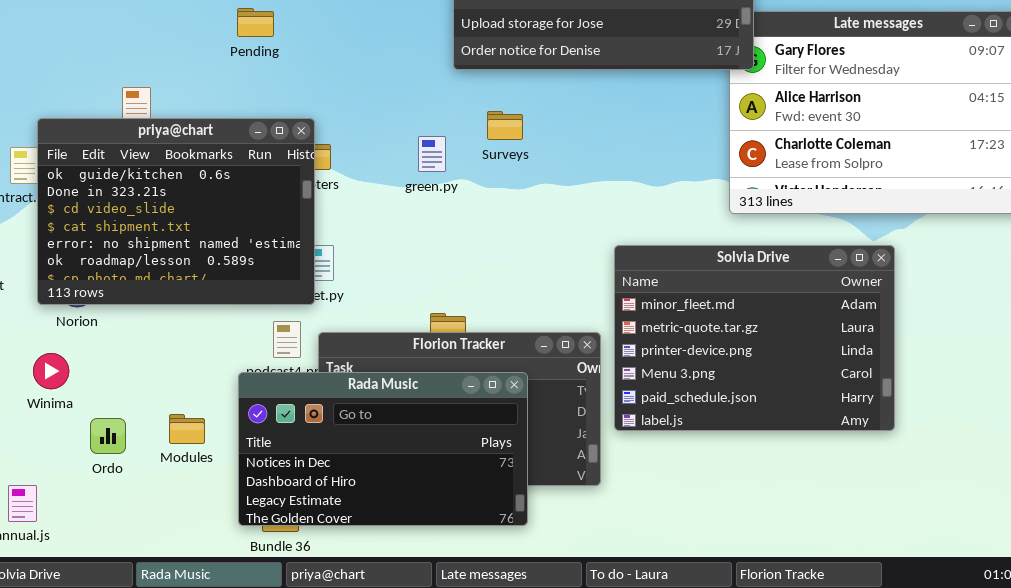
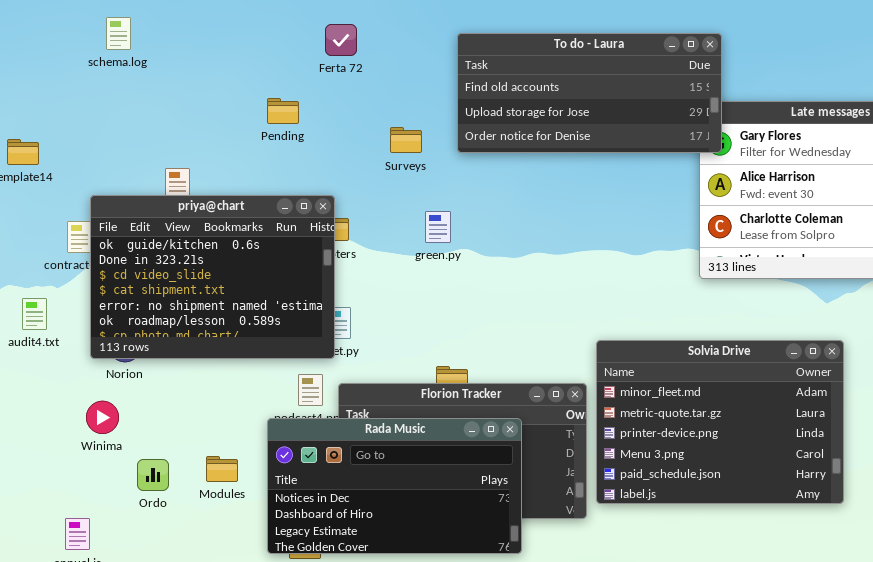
Surveys: [487,111,523,140] -> [390,127,422,153], moved
Solvia Drive: [614,245,895,431] -> [596,340,844,504], moved

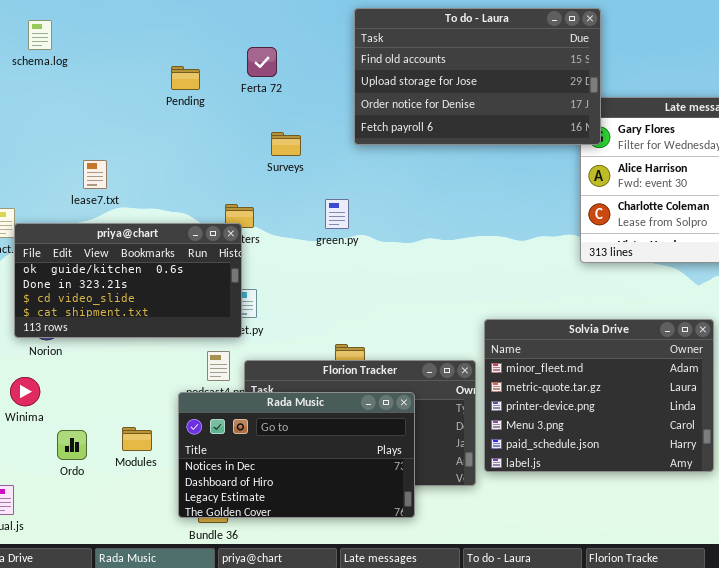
Ferta 72: [325,24,357,56] -> [247,47,277,77], moved
To do - Laura: [457,33,722,153] -> [354,8,601,145], resized
Pending: [267,98,299,124] -> [171,66,200,90], moved
Surveys: [390,127,422,153] -> [271,132,301,156], moved
priya@chart: [90,195,335,359] -> [14,223,242,338], resized

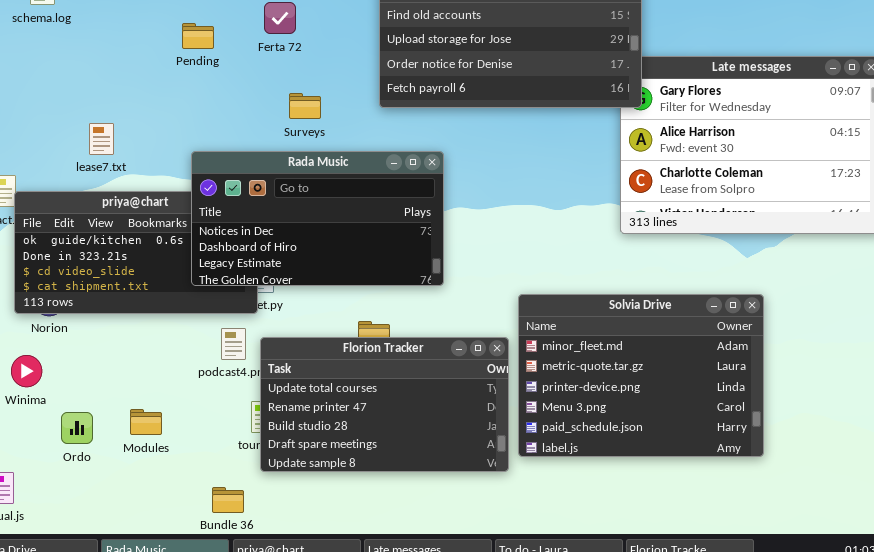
Rada Music: [178,392,415,518] -> [191,151,444,286], moved

